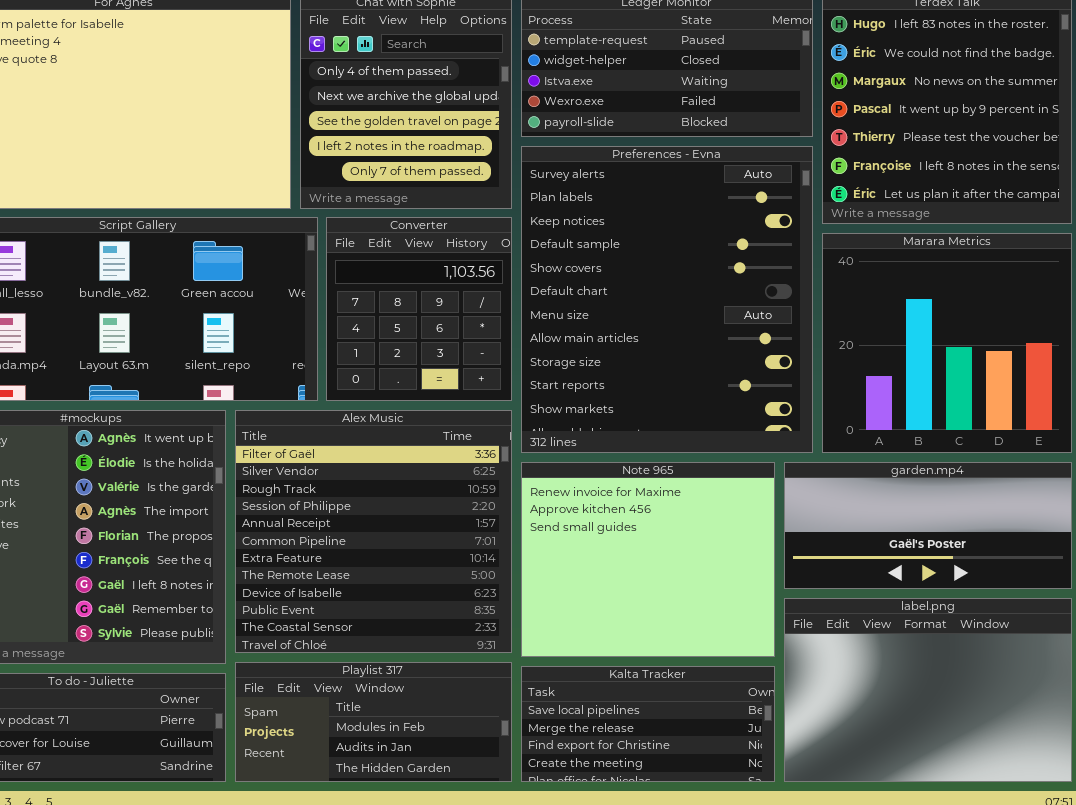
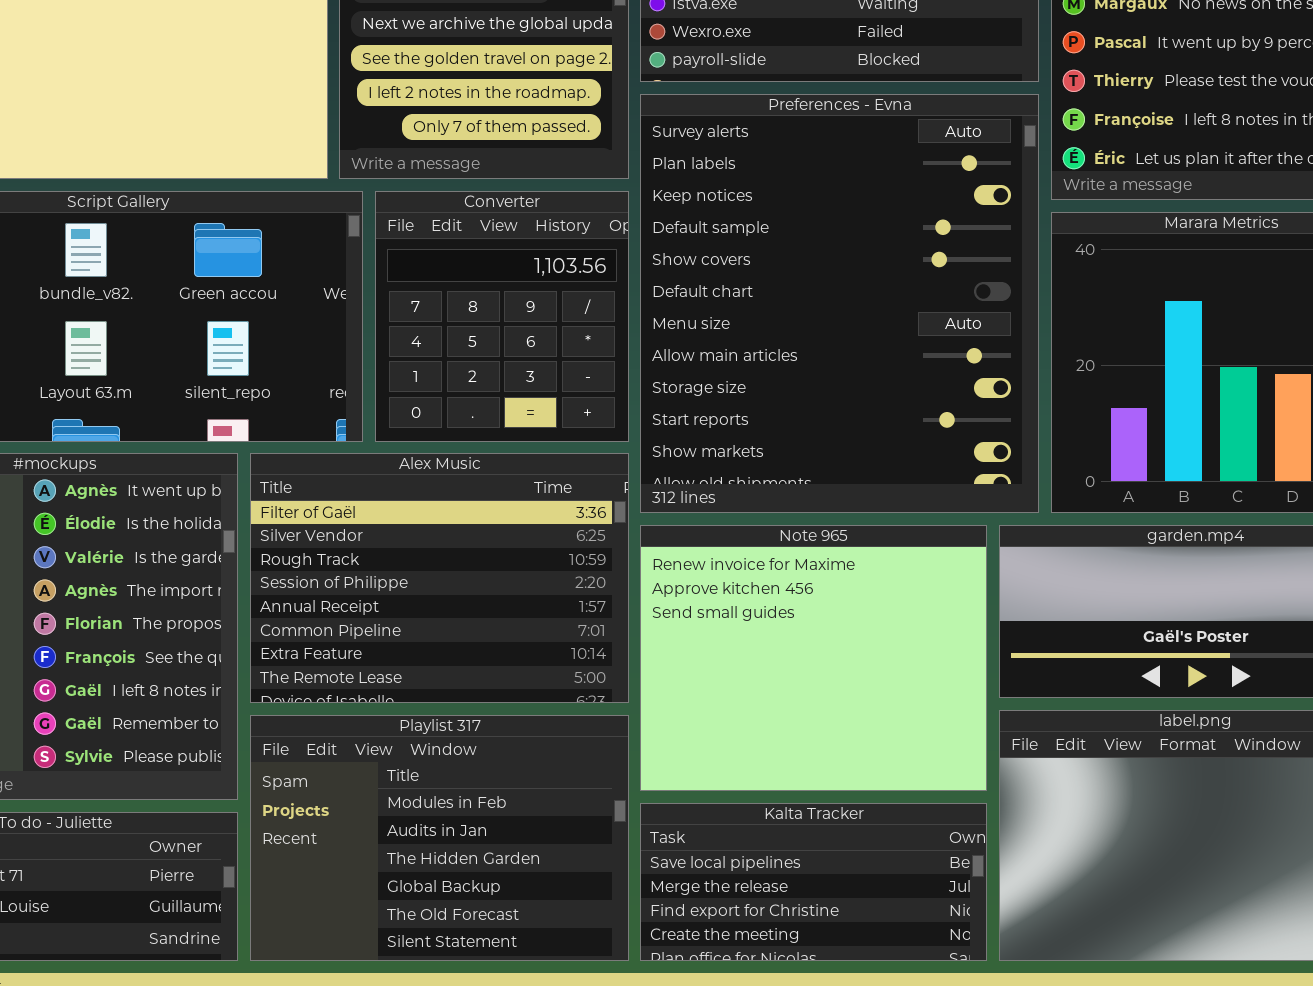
Alex Music: [235,410,512,653] -> [250,453,629,703], resized
Playlist 317: [235,662,512,782] -> [250,715,629,961], resized

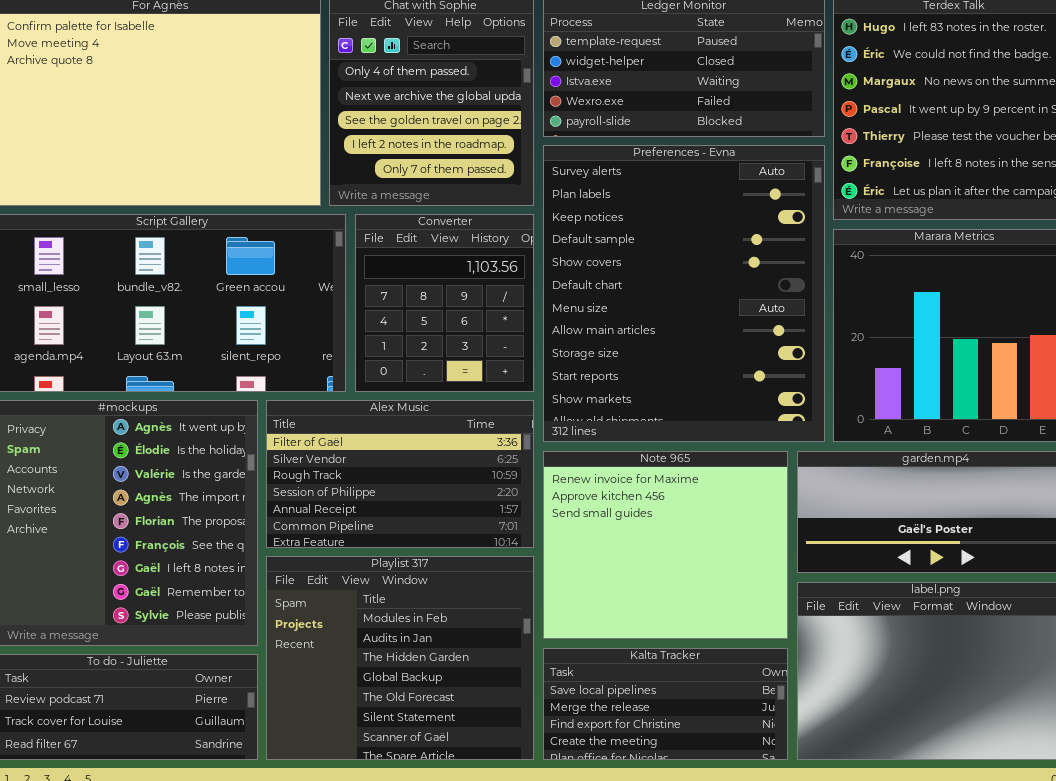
Alex Music: [250,453,629,703] -> [266,400,534,548], resized
Playlist 317: [250,715,629,961] -> [266,556,534,760], resized

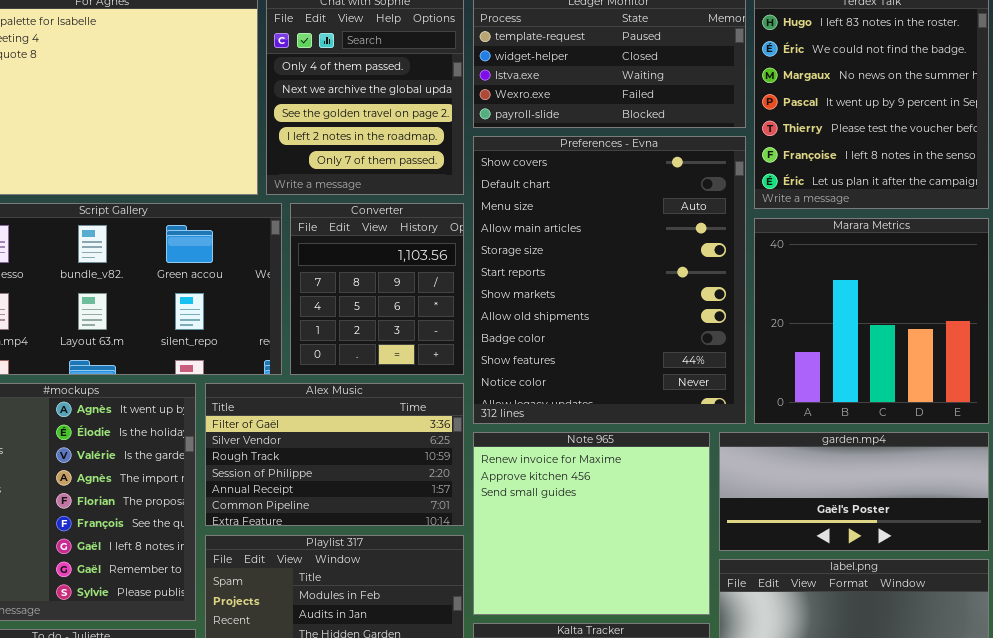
Preferences - Evna: [543,145,825,442] -> [473,136,746,424], scrolled down 4 rows

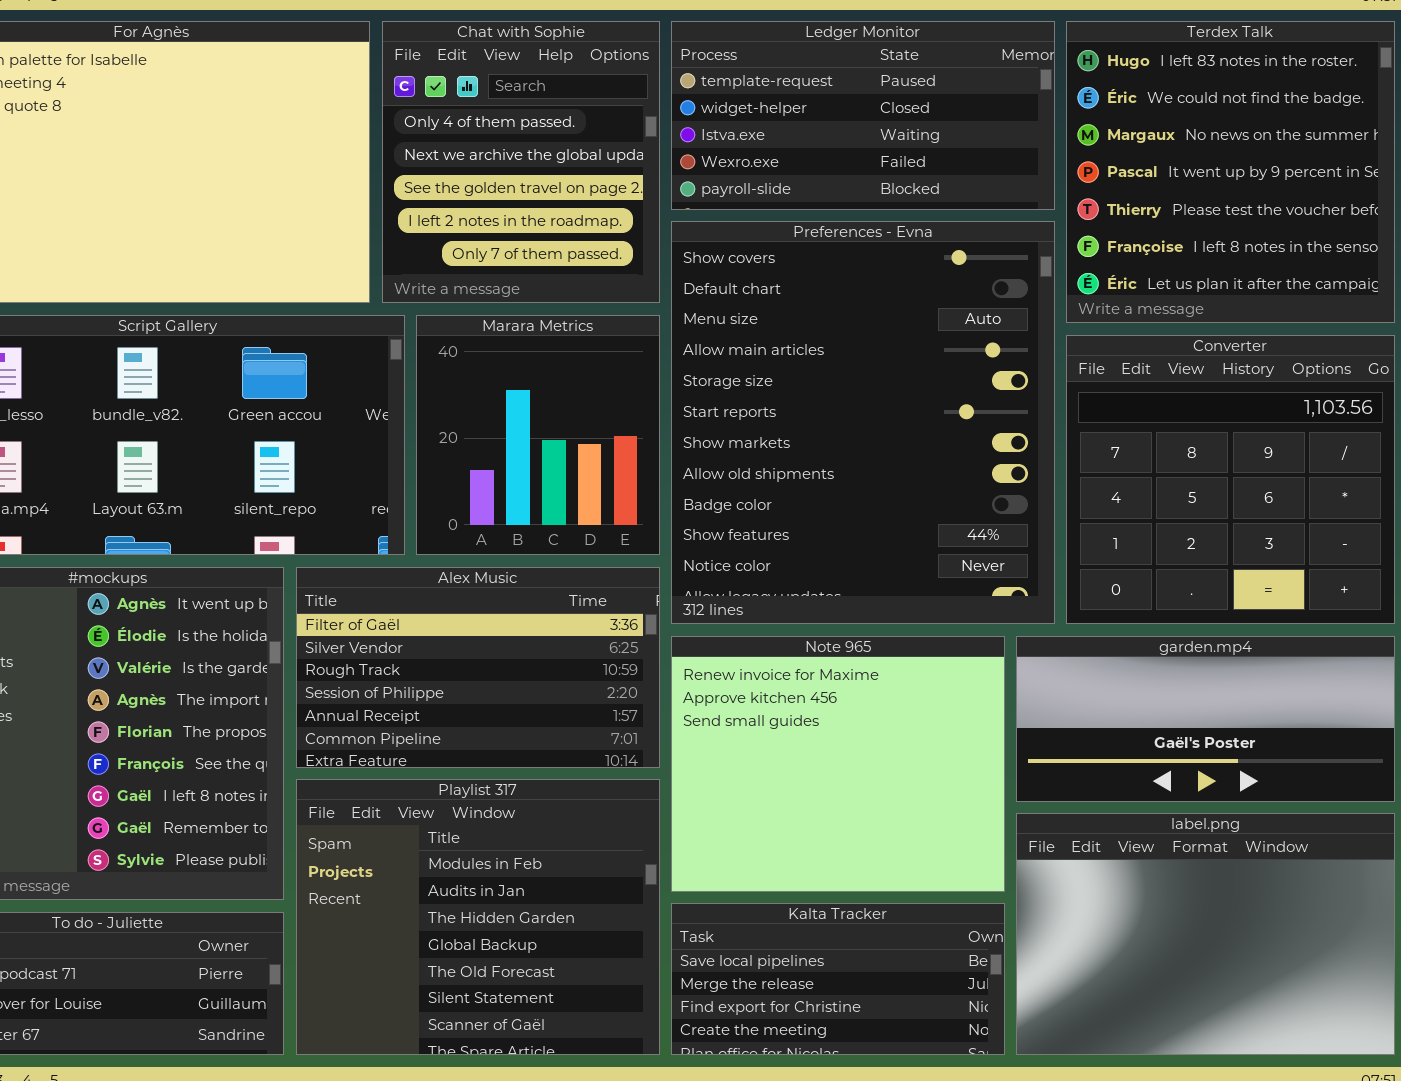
Converter: [290,203,464,375] -> [1066,335,1395,624], moved, resized
Marara Metrics: [754,218,989,424] -> [416,315,660,555], moved, resized

